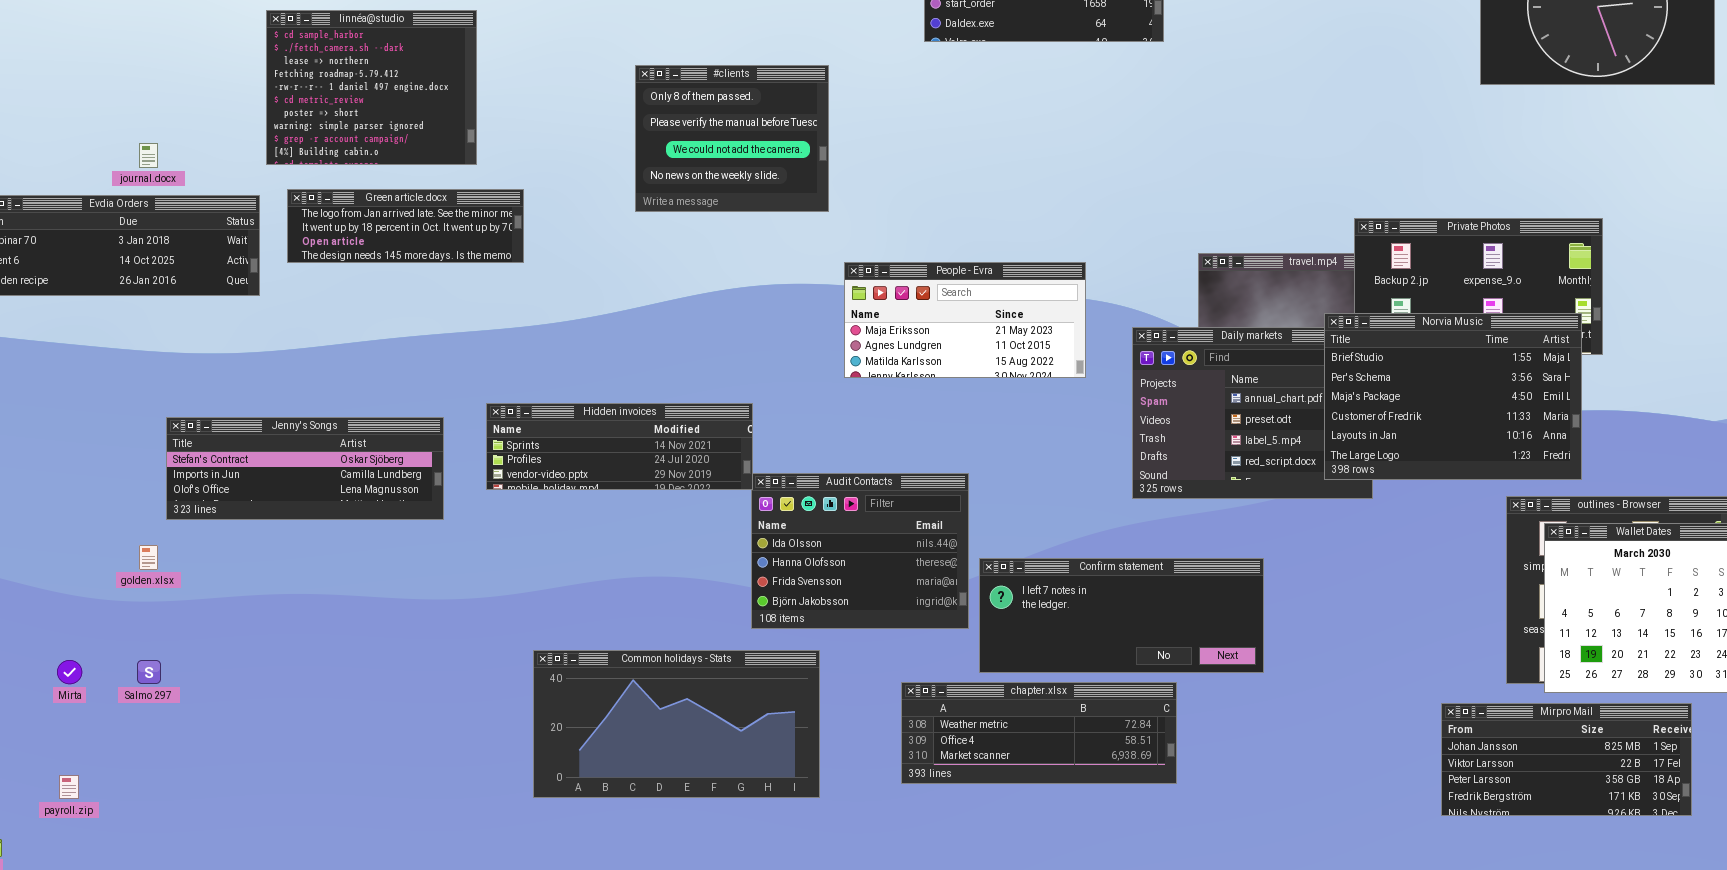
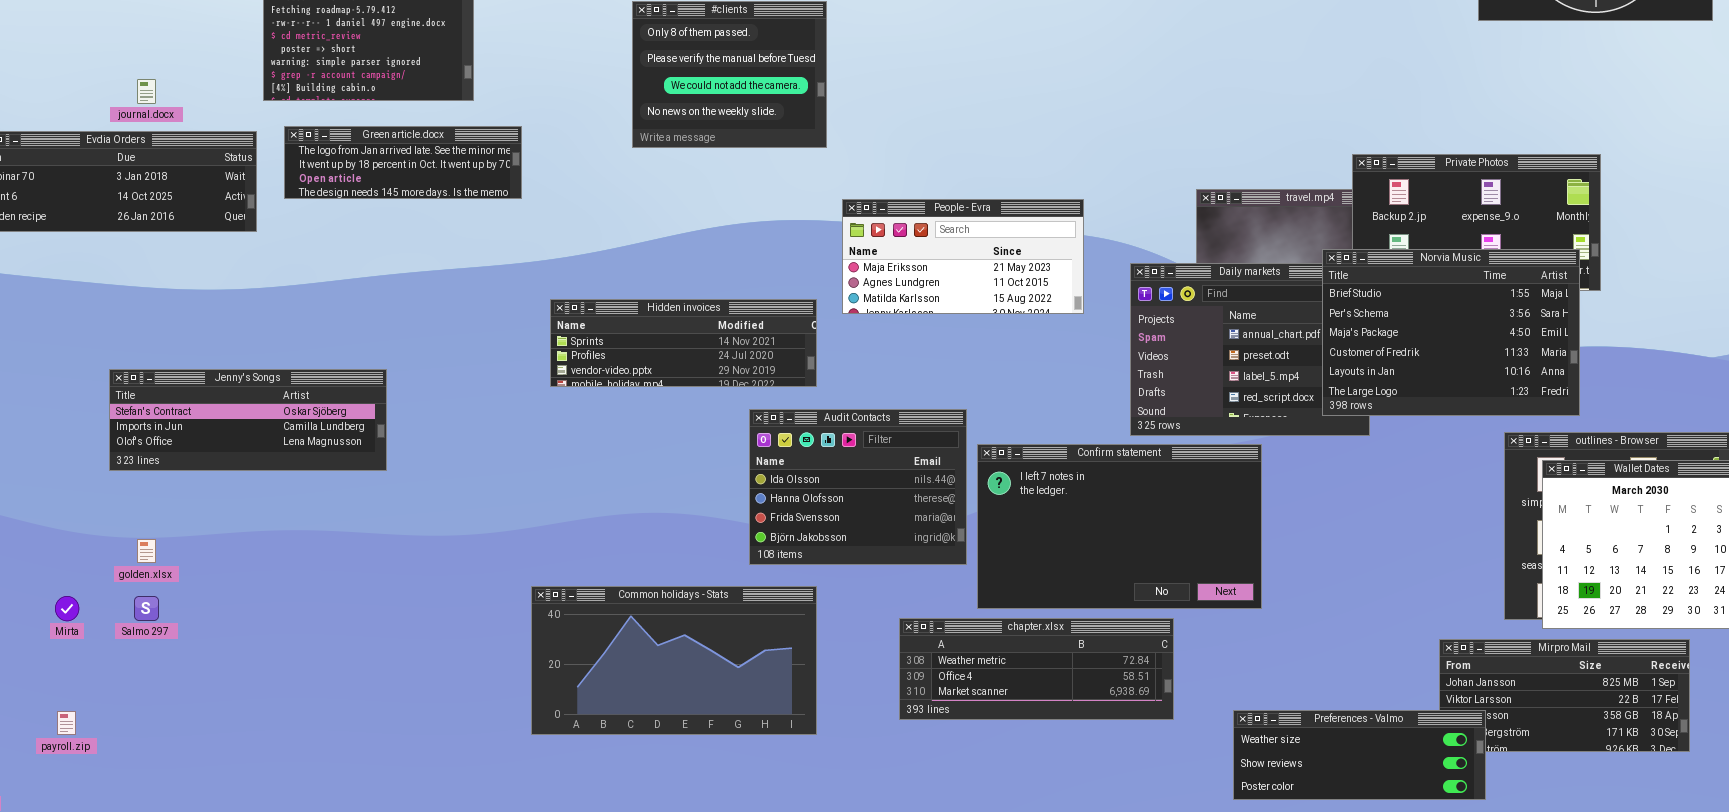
Hidden invoices: [486,403,753,490] -> [550,299,817,387], moved
Jenny's Songs: [166,417,444,520] -> [109,369,387,471], moved
golden.xlsx: [139,545,158,570] -> [137,539,156,563], moved
Confirm statement: [979,558,1264,673] -> [977,444,1262,609], resized
Preferences - Valmo: none -> [1233,710,1486,800], opened

